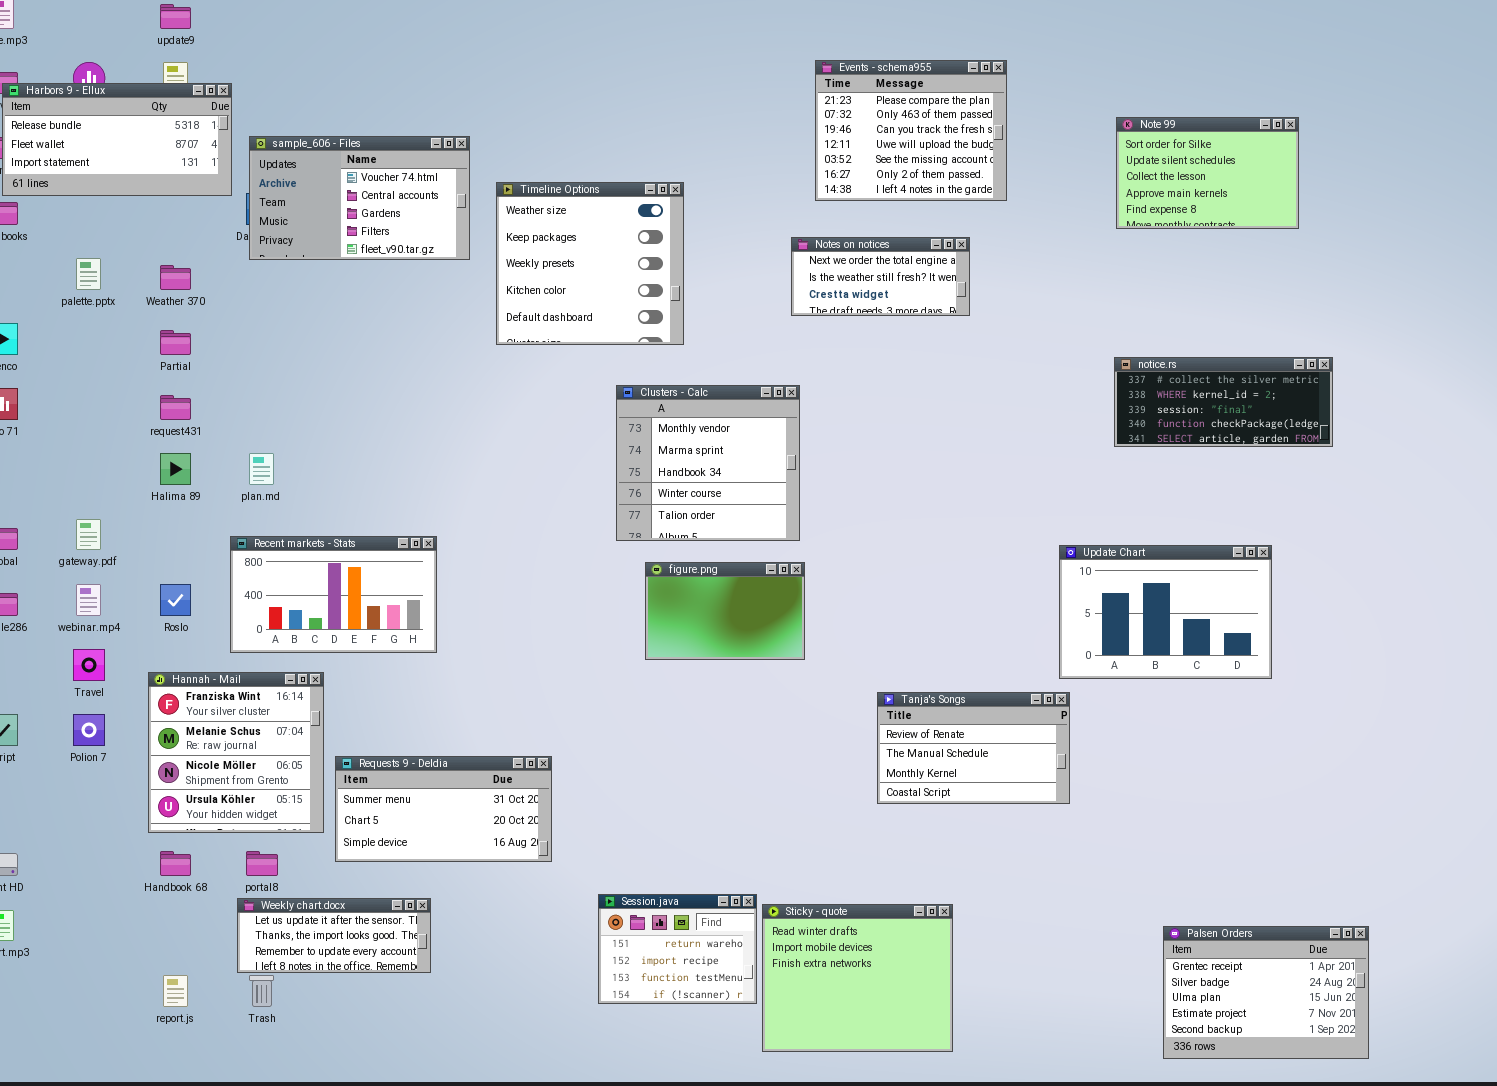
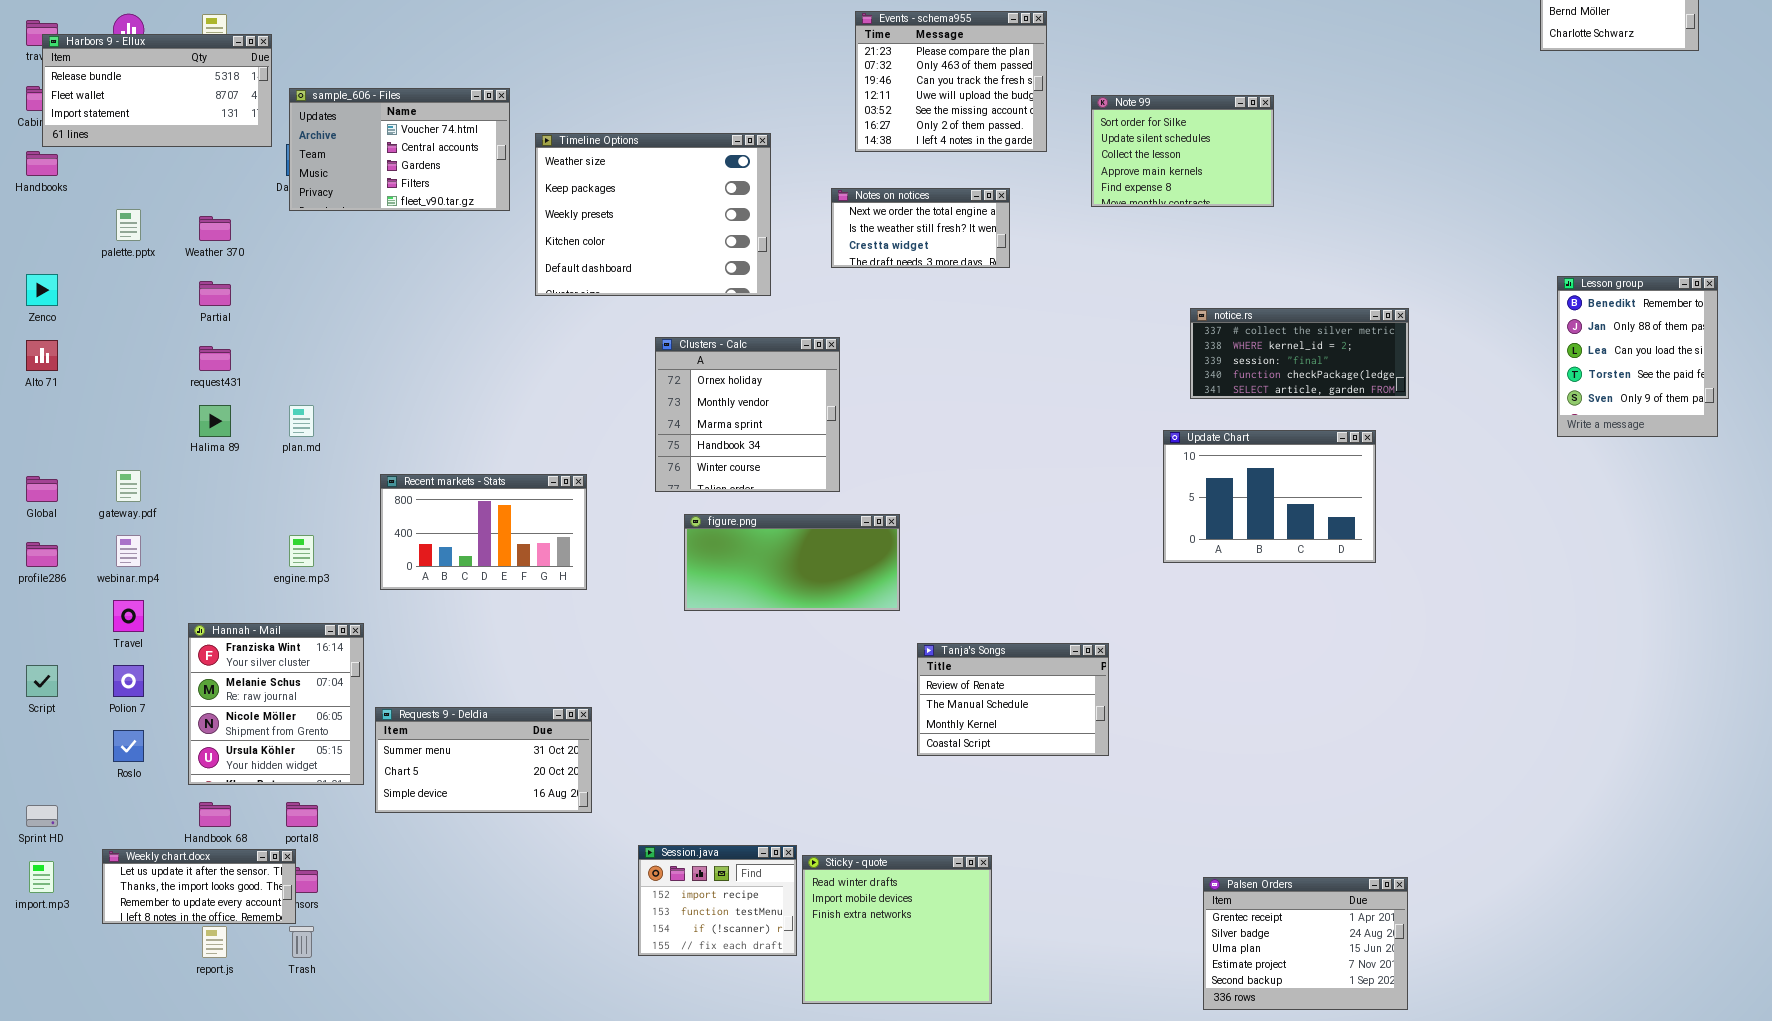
Note 99: [1116,117,1299,229] -> [1091,95,1274,207], moved
Timeline Options: [496,182,684,345] -> [535,133,771,296], resized
notice.rs: [1114,357,1333,447] -> [1190,308,1409,399], moved
Clusters - Calc: [616,385,800,541] -> [655,337,840,492], scrolled up 1 row
Recent markets - Stats: [230,536,437,653] -> [380,474,587,590], moved
Update Chart: [1059,545,1272,679] -> [1163,430,1376,563], moved
figure.png: [645,562,805,660] -> [684,514,900,611], resized
Roslo: [160,584,191,616] -> [113,730,144,762], moved
Session.java: [598,894,757,1004] -> [638,845,797,956], scrolled down 1 row
Weekly chart.docx: [237,898,431,973] -> [102,849,296,924], moved

